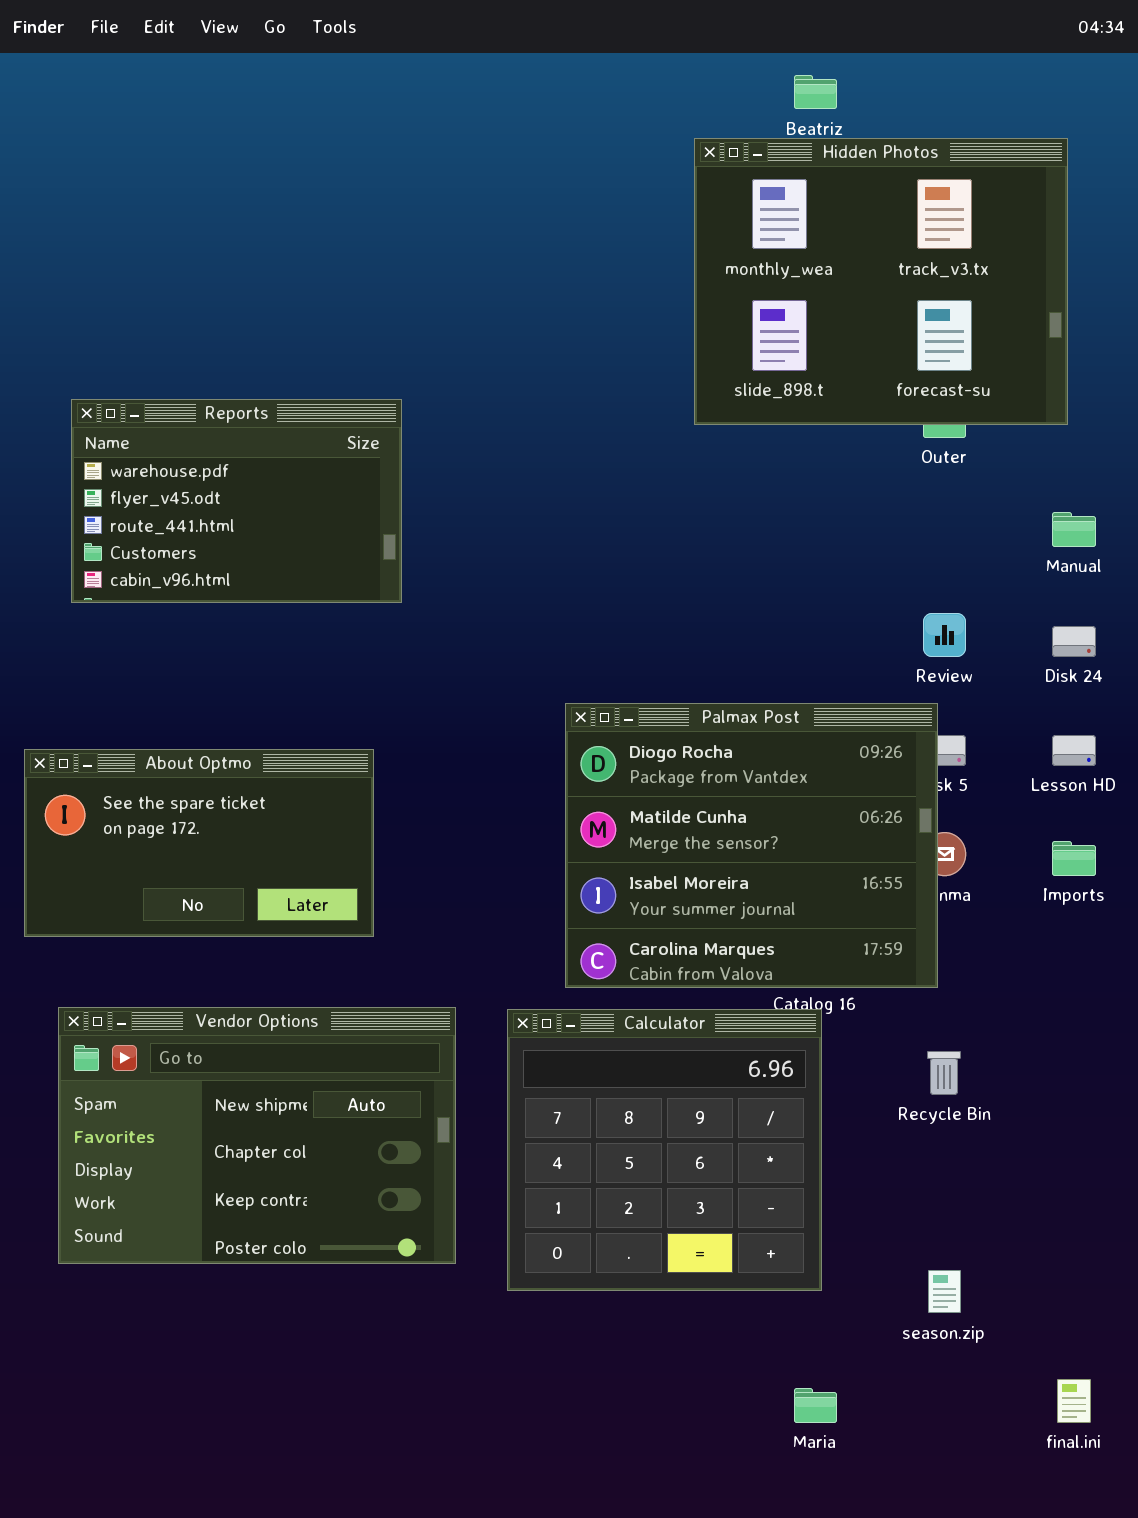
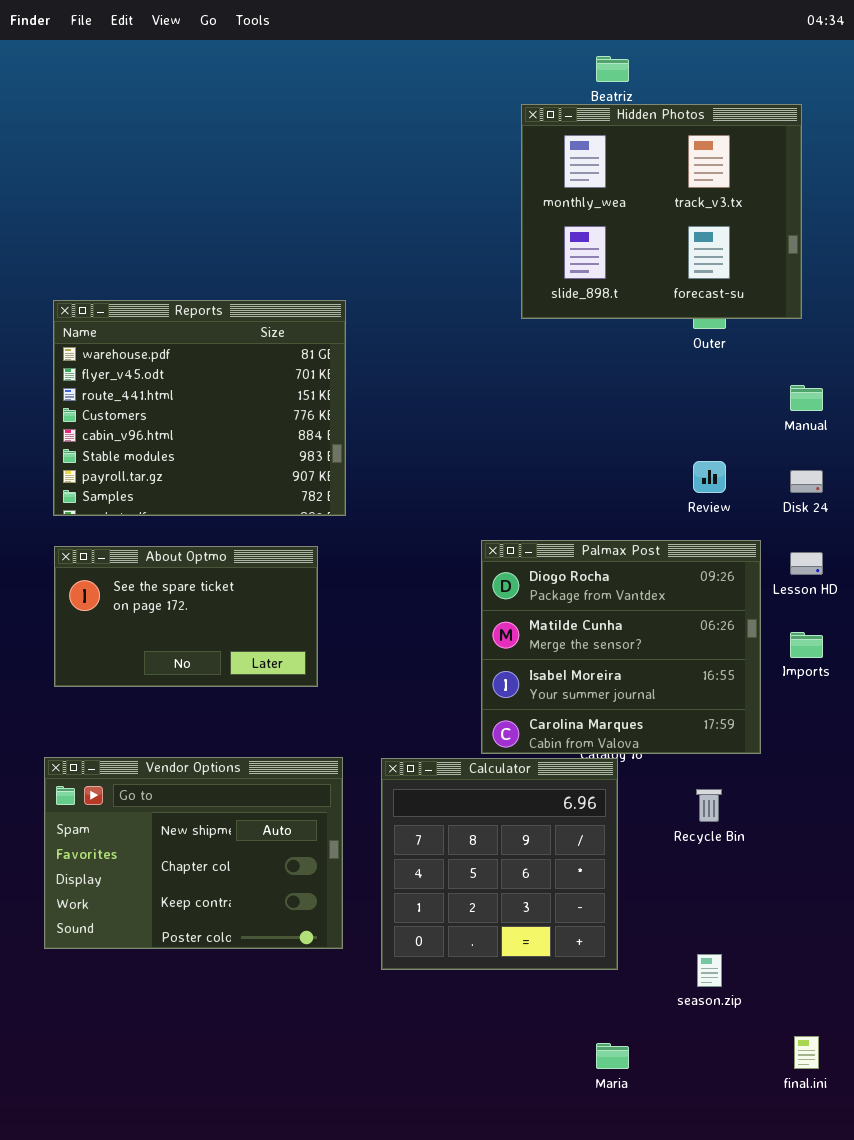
Reports: [71,399,402,603] -> [53,300,346,516], resized
Palmax Post: [565,703,938,988] -> [481,540,761,754], moved
About Optmo: [24,749,374,937] -> [54,546,318,687], moved

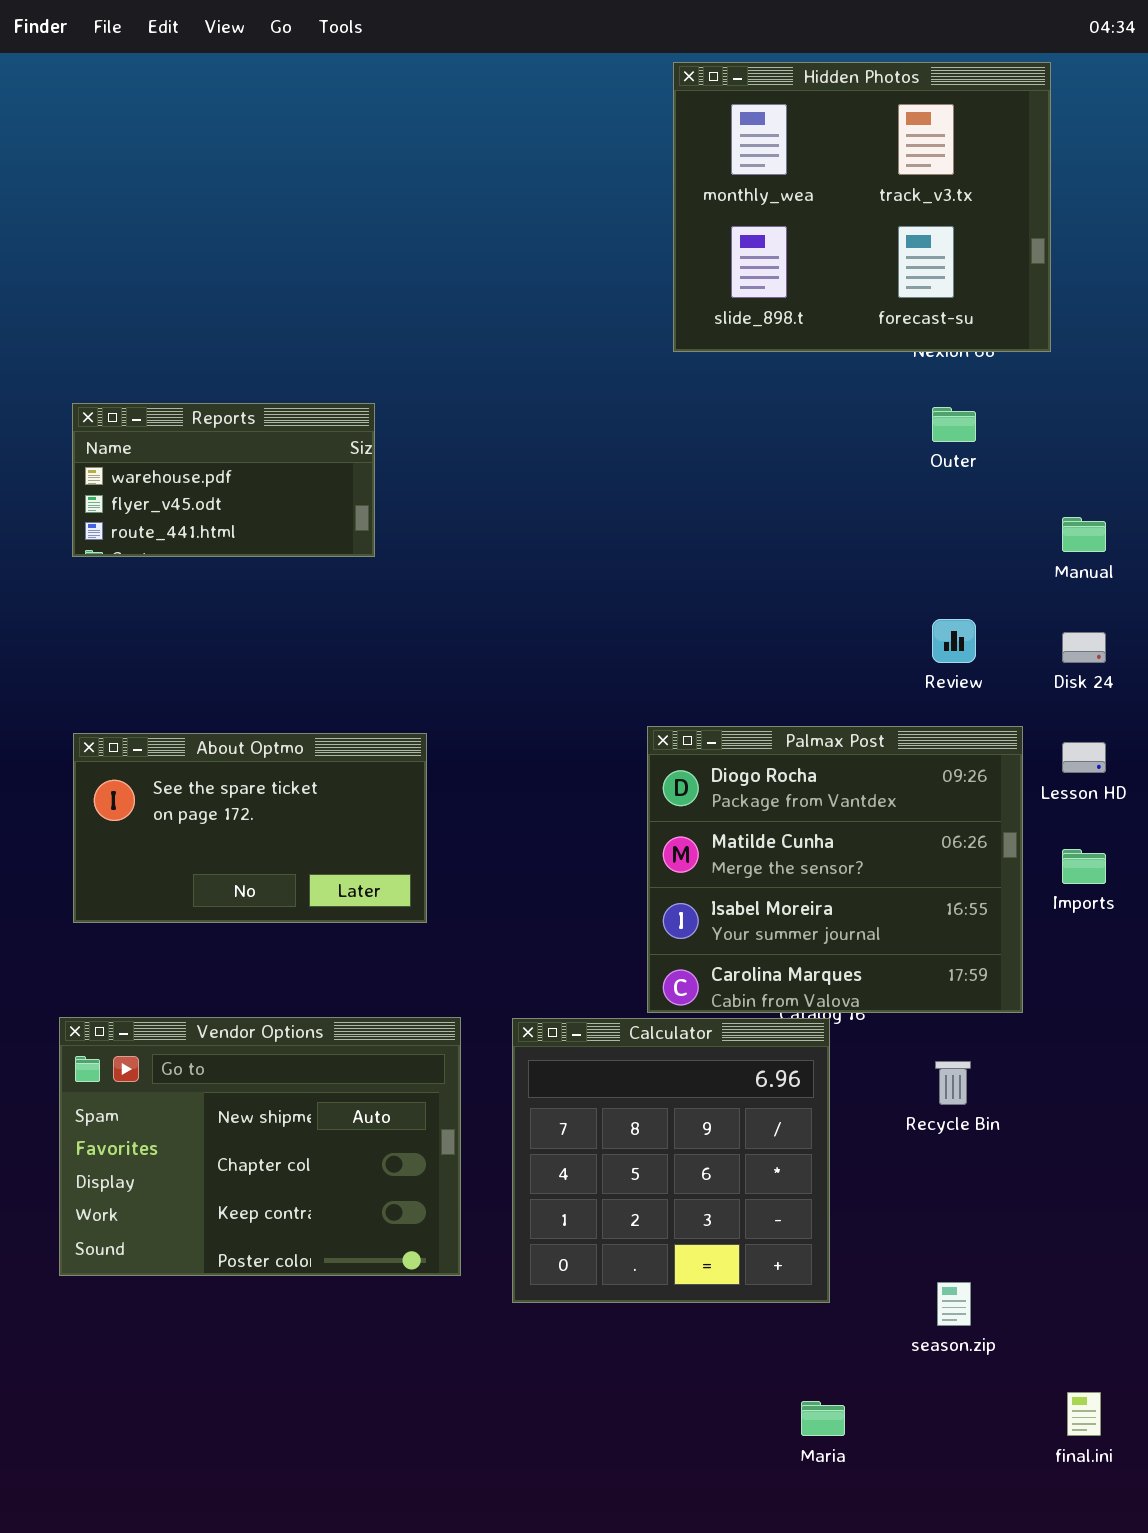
Hidden Photos: [521,104,802,319] -> [673,62,1051,352], moved
Reports: [53,300,346,516] -> [72,403,375,557], resized

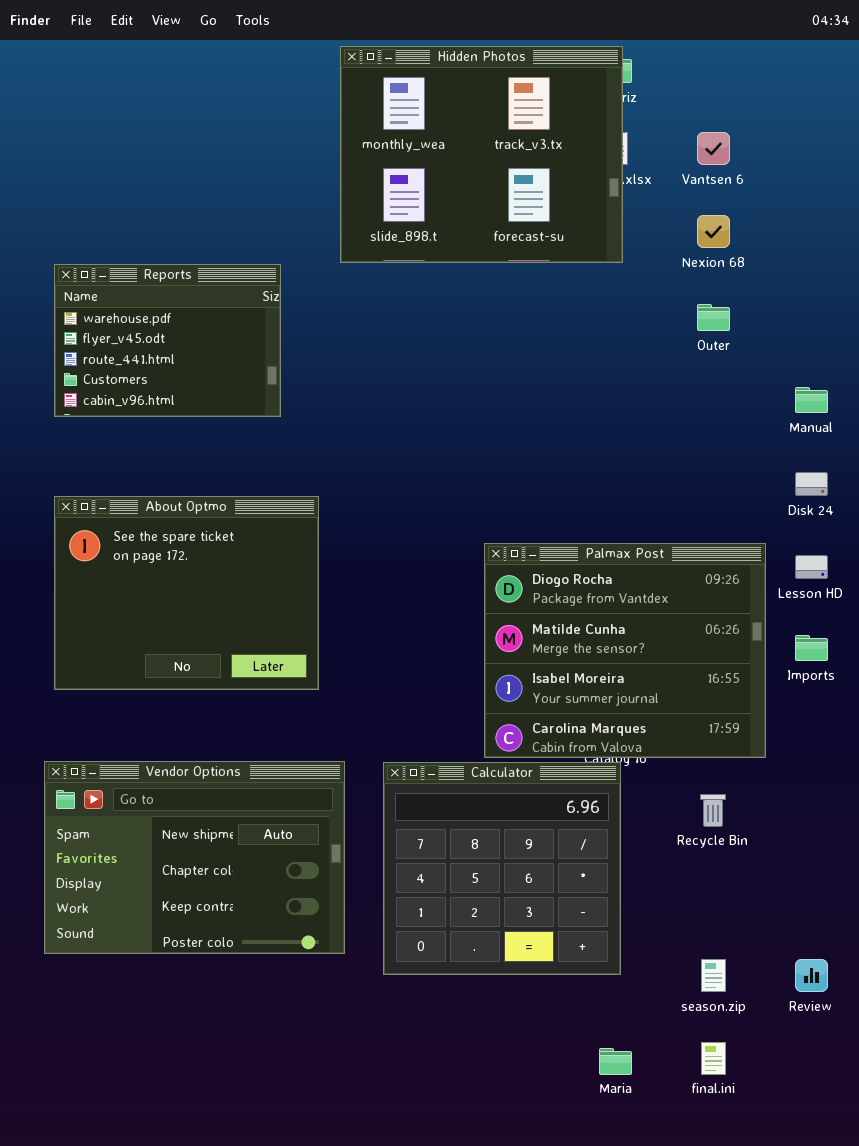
Hidden Photos: [673,62,1051,352] -> [340,46,623,263], moved
Reports: [72,403,375,557] -> [54,264,281,417], resized
Review: [932,619,976,663] -> [795,959,828,992], moved
About Optmo: [73,733,427,923] -> [54,496,319,690], resized
final.ini: [1067,1392,1101,1436] -> [701,1042,726,1075], moved

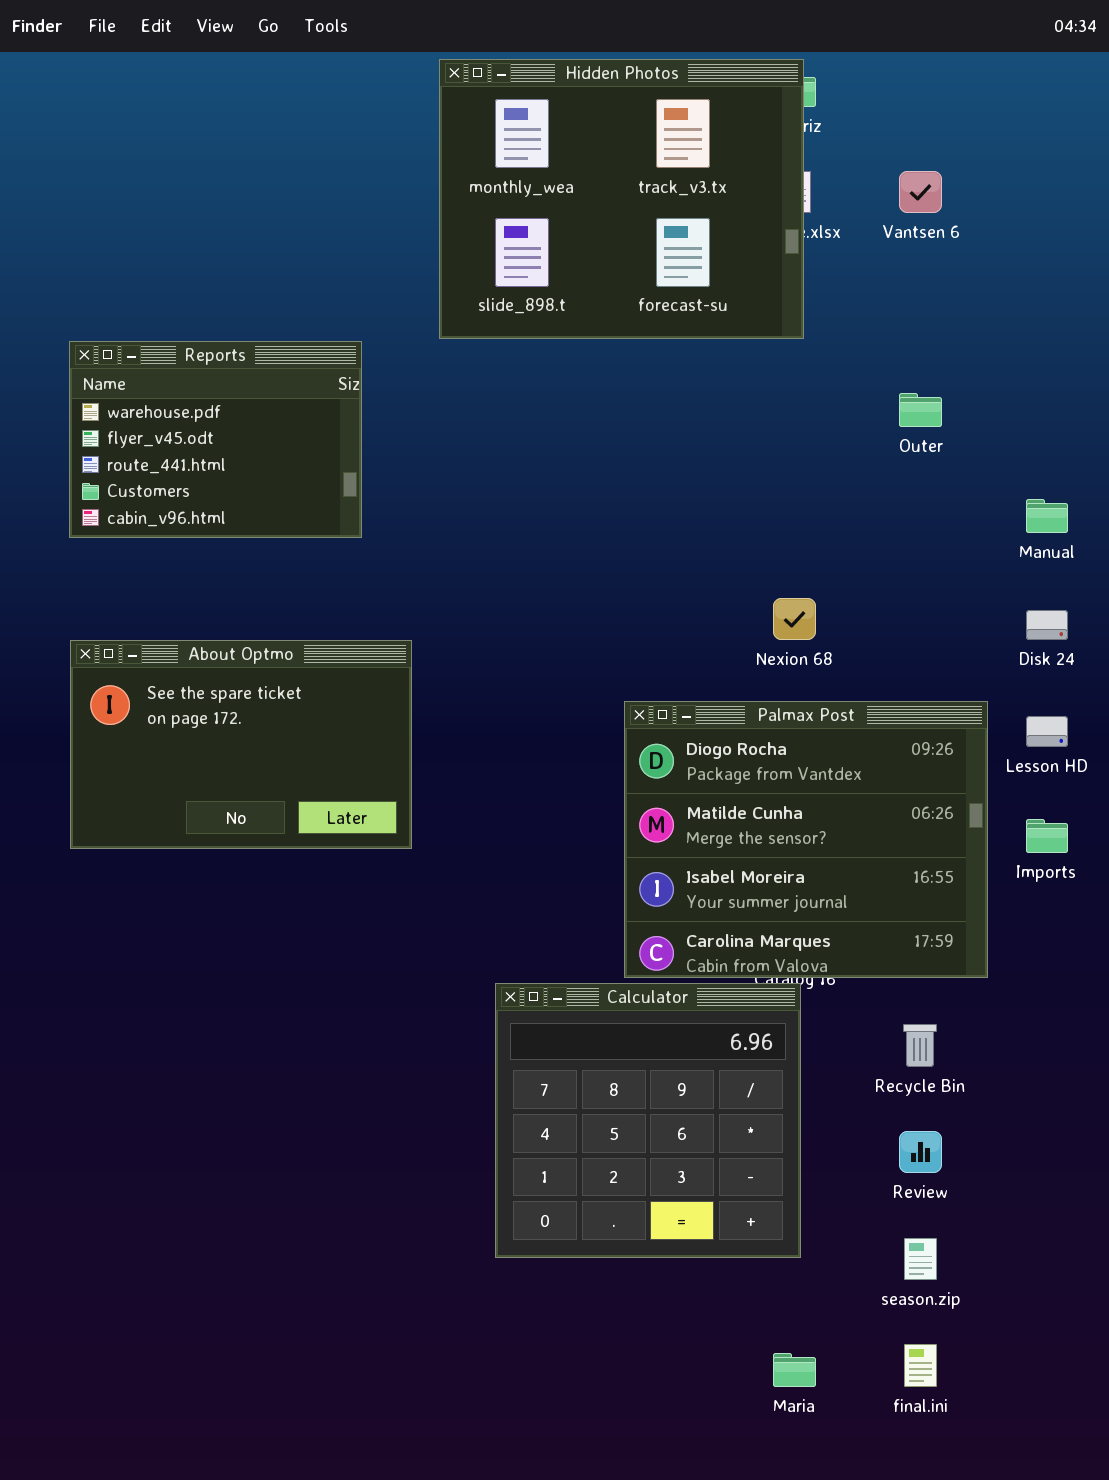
Nexion 68: [697,215,730,248] -> [773,598,816,640], moved
About Optmo: [54,496,319,690] -> [70,640,412,849], resized
Vendor Options: [44,761,345,954] -> none, closed
Review: [795,959,828,992] -> [899,1131,942,1173], moved

